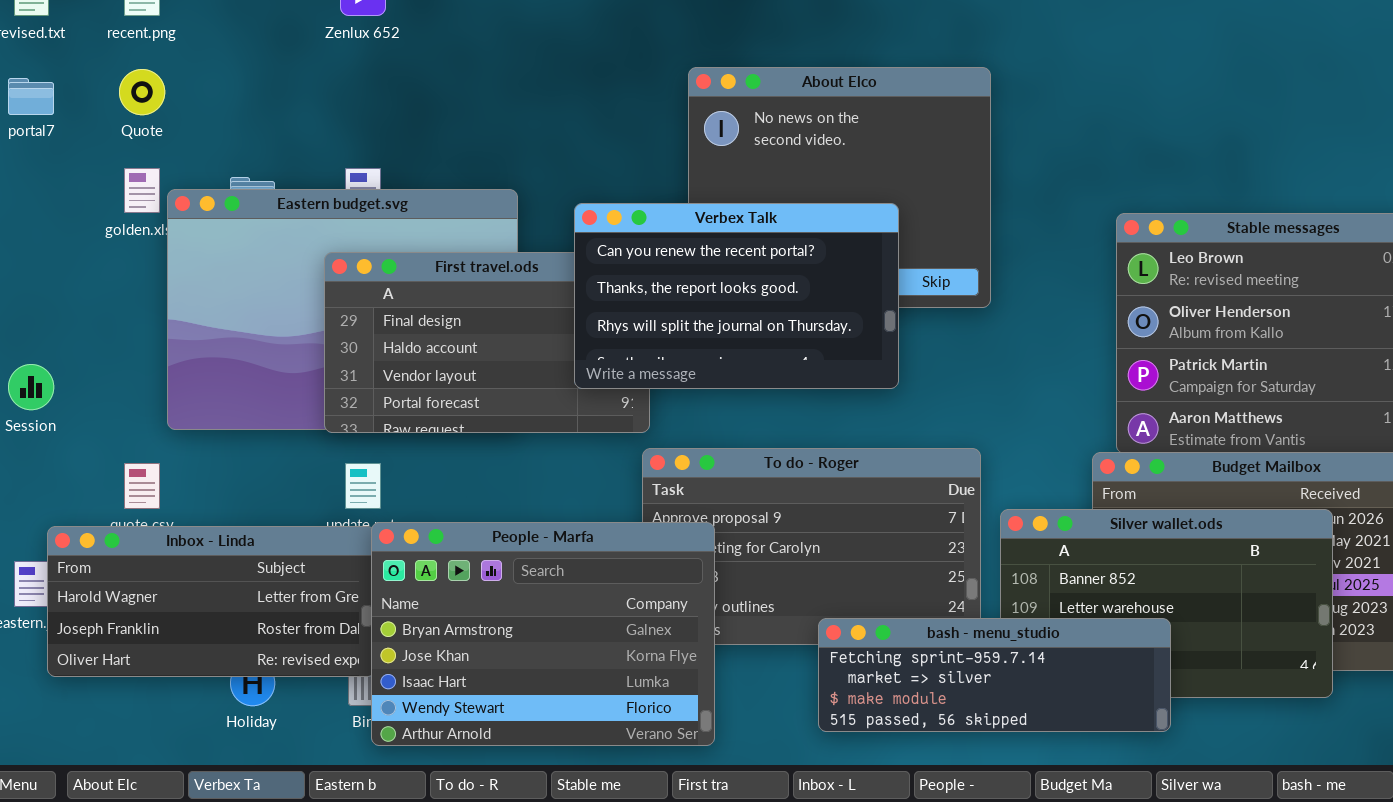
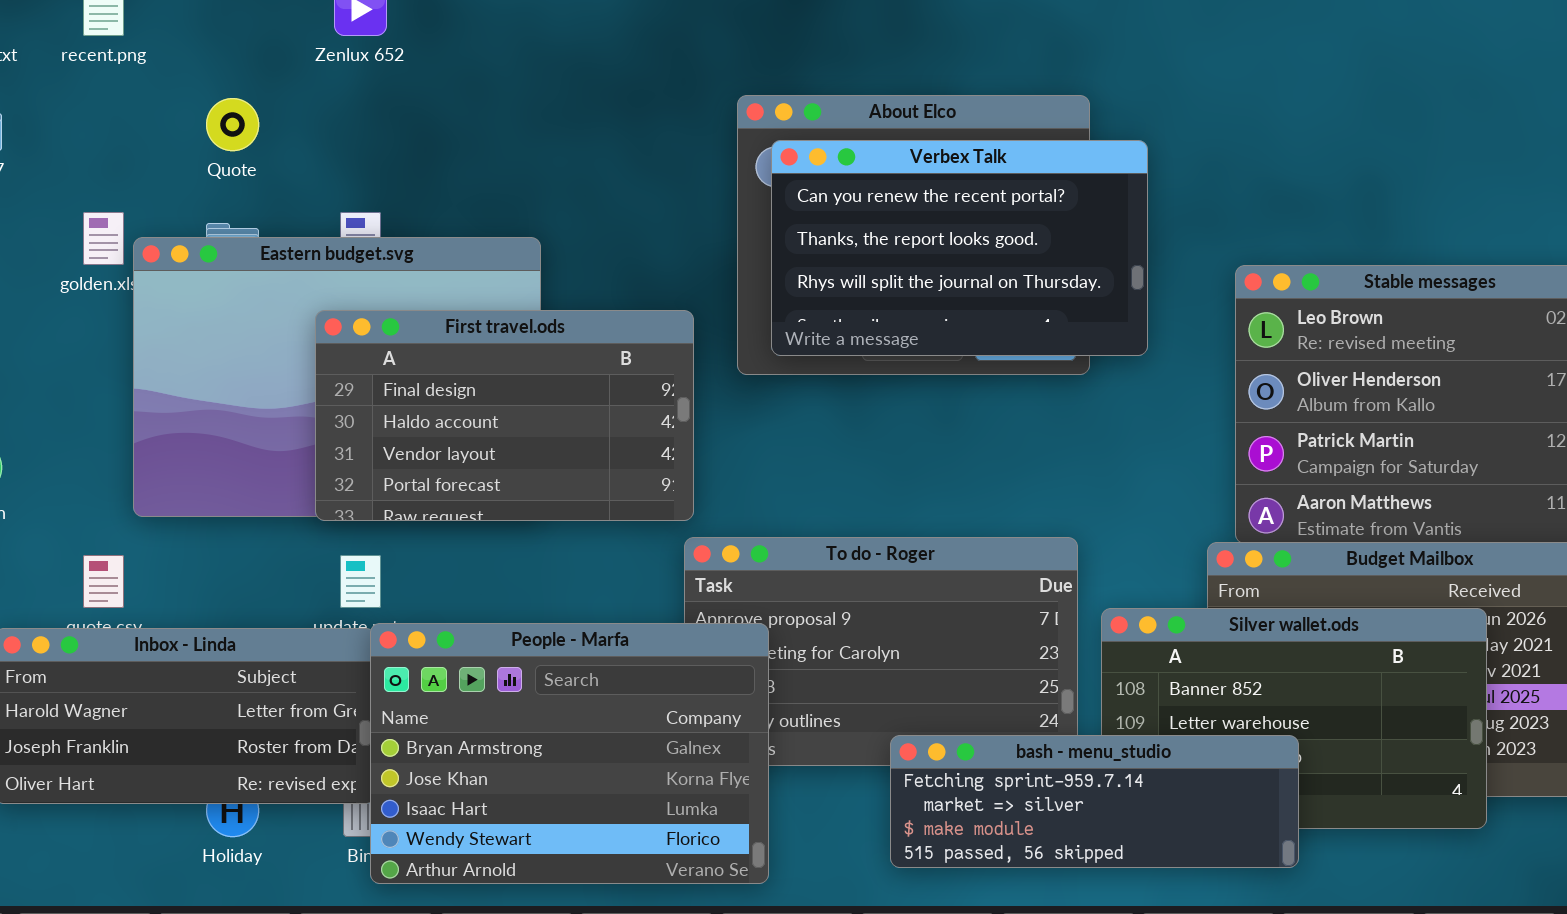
Quote: [119,69,165,115] -> [206,98,259,151], moved
Verbex Talk: [574,203,899,389] -> [771,140,1148,356], moved

